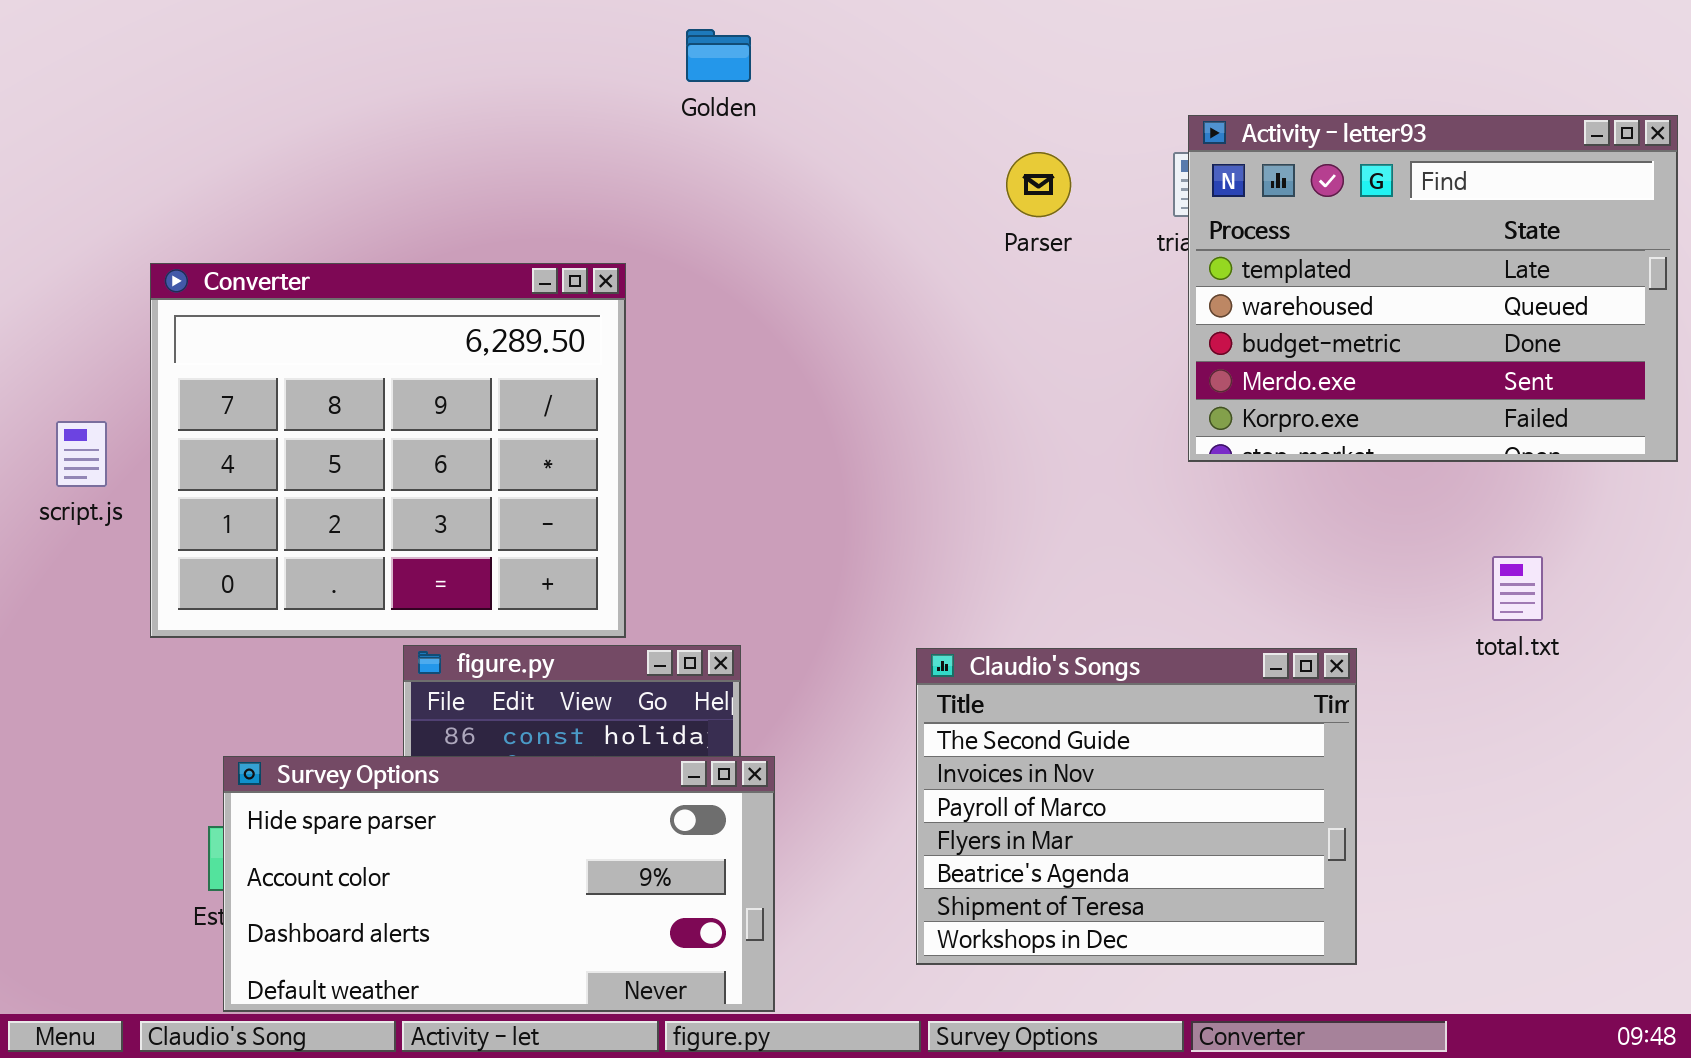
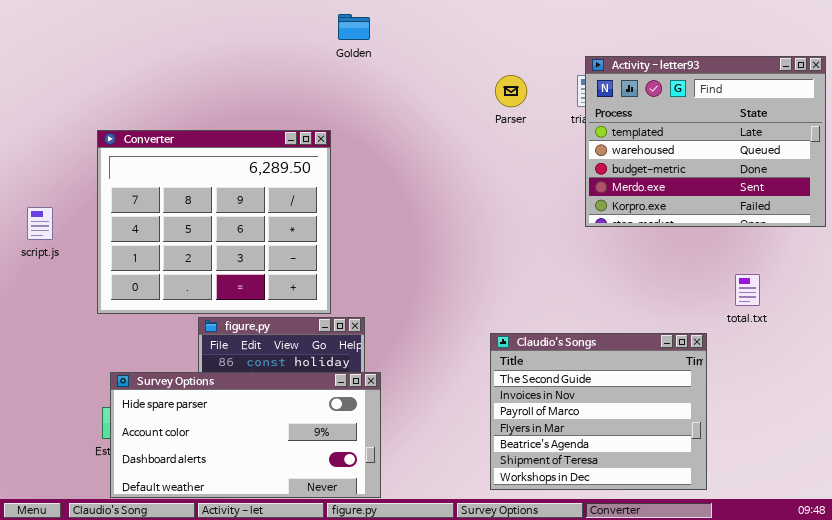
Converter: [150,263,626,638] -> [97,130,331,314], moved
Claudio's Songs: [916,648,1357,965] -> [490,333,707,490], moved

